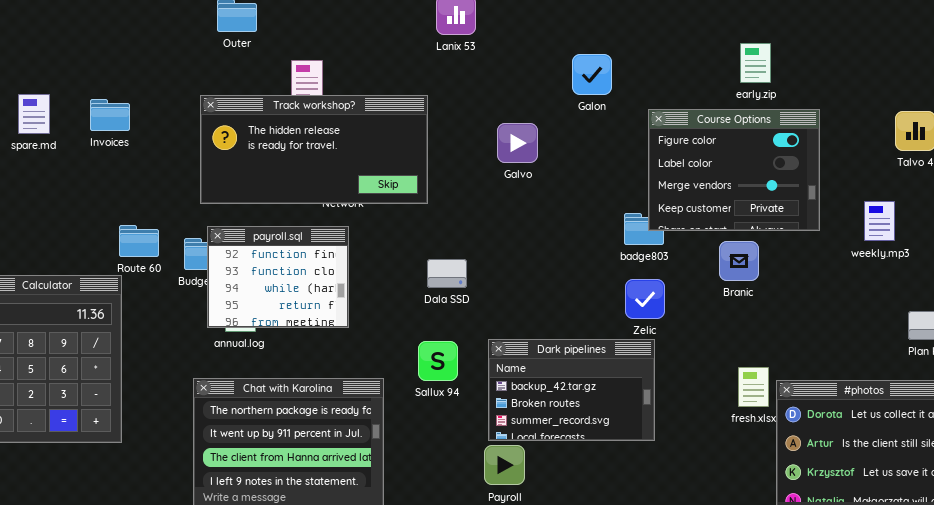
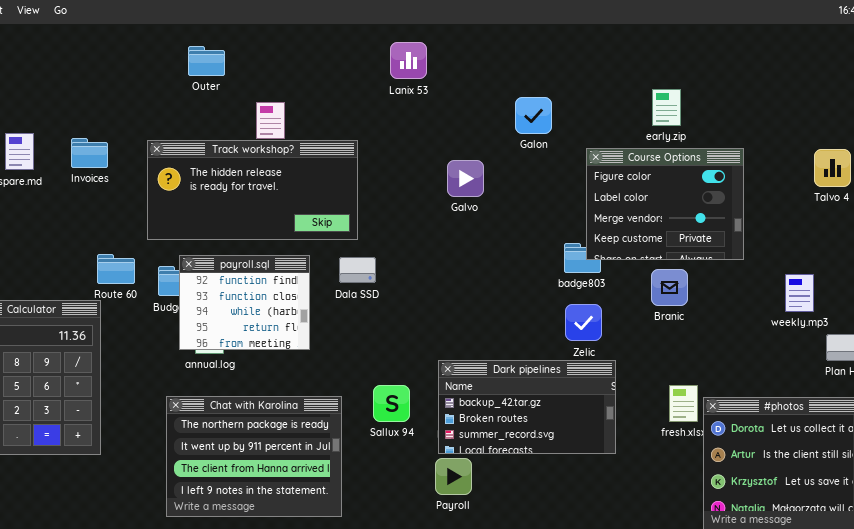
early.zip: [740,43,771,83] -> [652,89,681,126], moved
Track workshop?: [200,95,428,204] -> [147,140,358,240], moved
weekly.mp3: [864,201,895,241] -> [785,274,814,312], moved
Dala SSD: [427,259,467,288] -> [339,257,376,283], moved
Dark pipelines: [488,339,655,441] -> [438,360,616,454], resized
Sallux 94: [418,341,458,381] -> [373,385,410,422], moved

